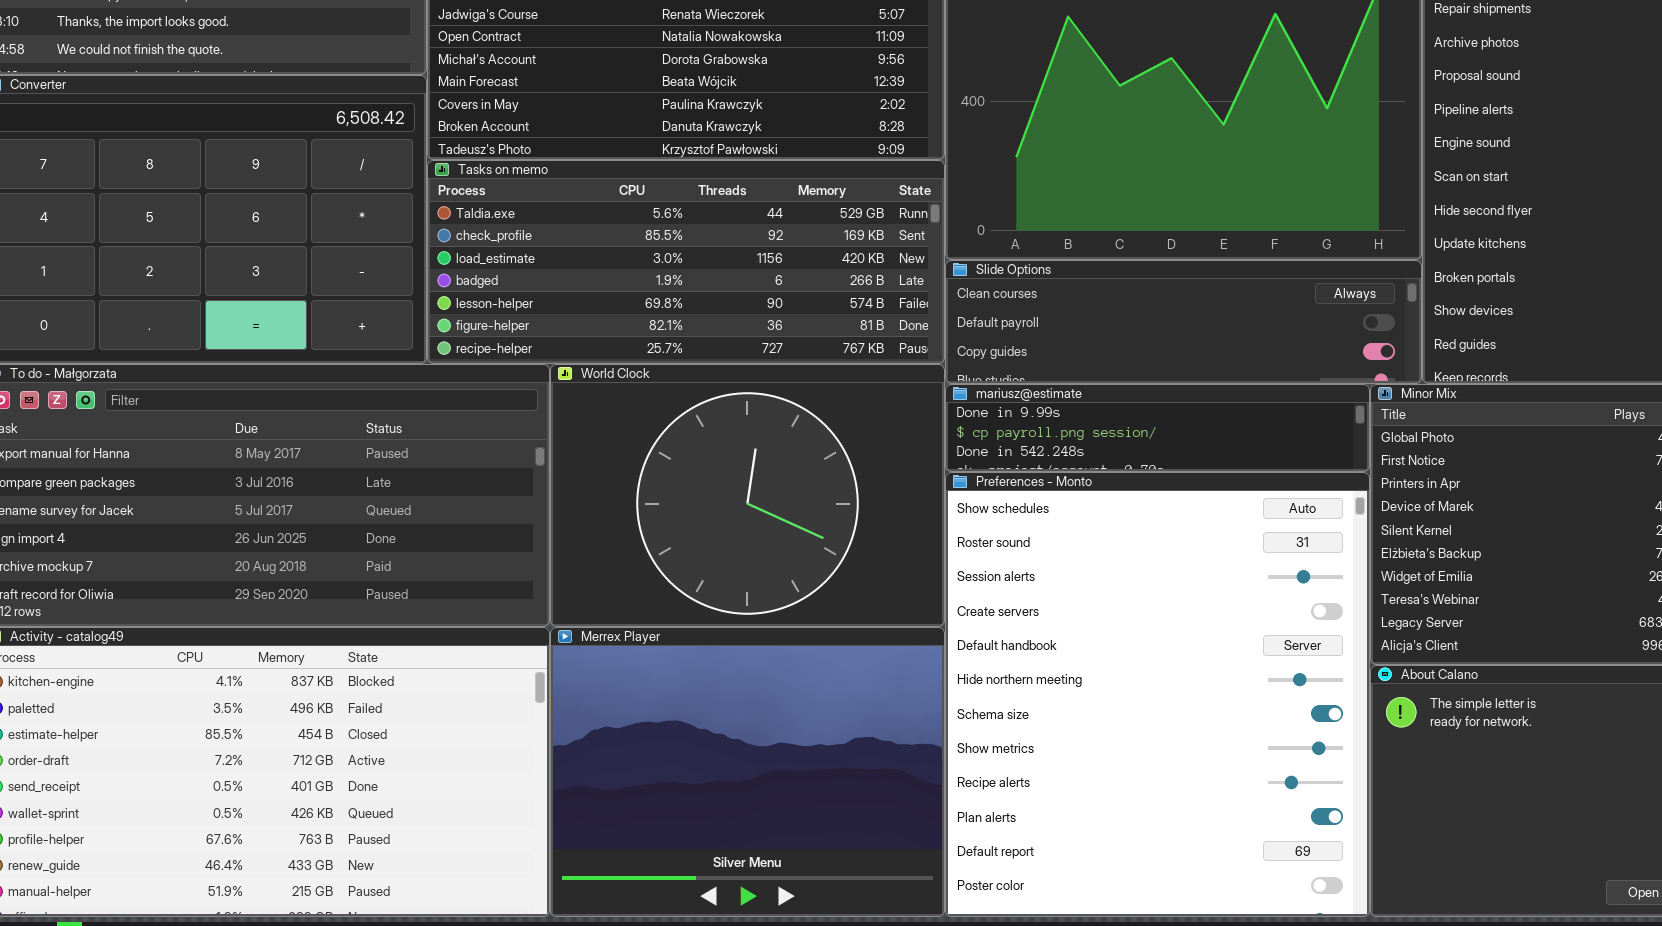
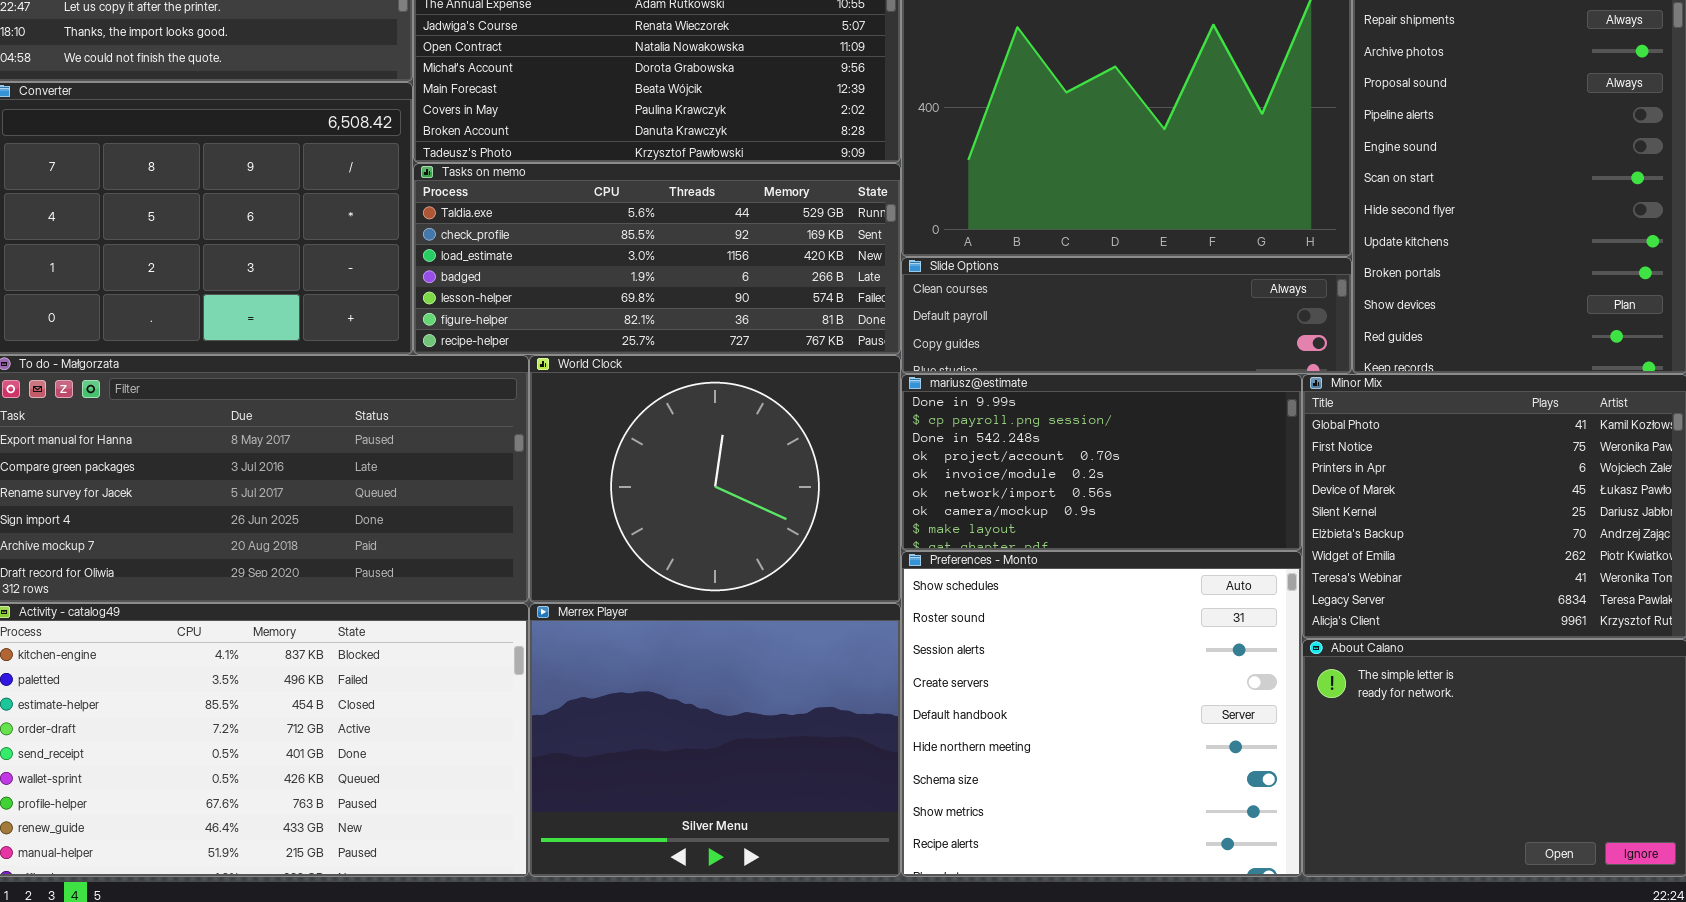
mariusz@estimate: [945,384,1370,472] -> [901,374,1302,551], resized
Preferences - Monto: [945,472,1370,917] -> [901,551,1302,877], resized

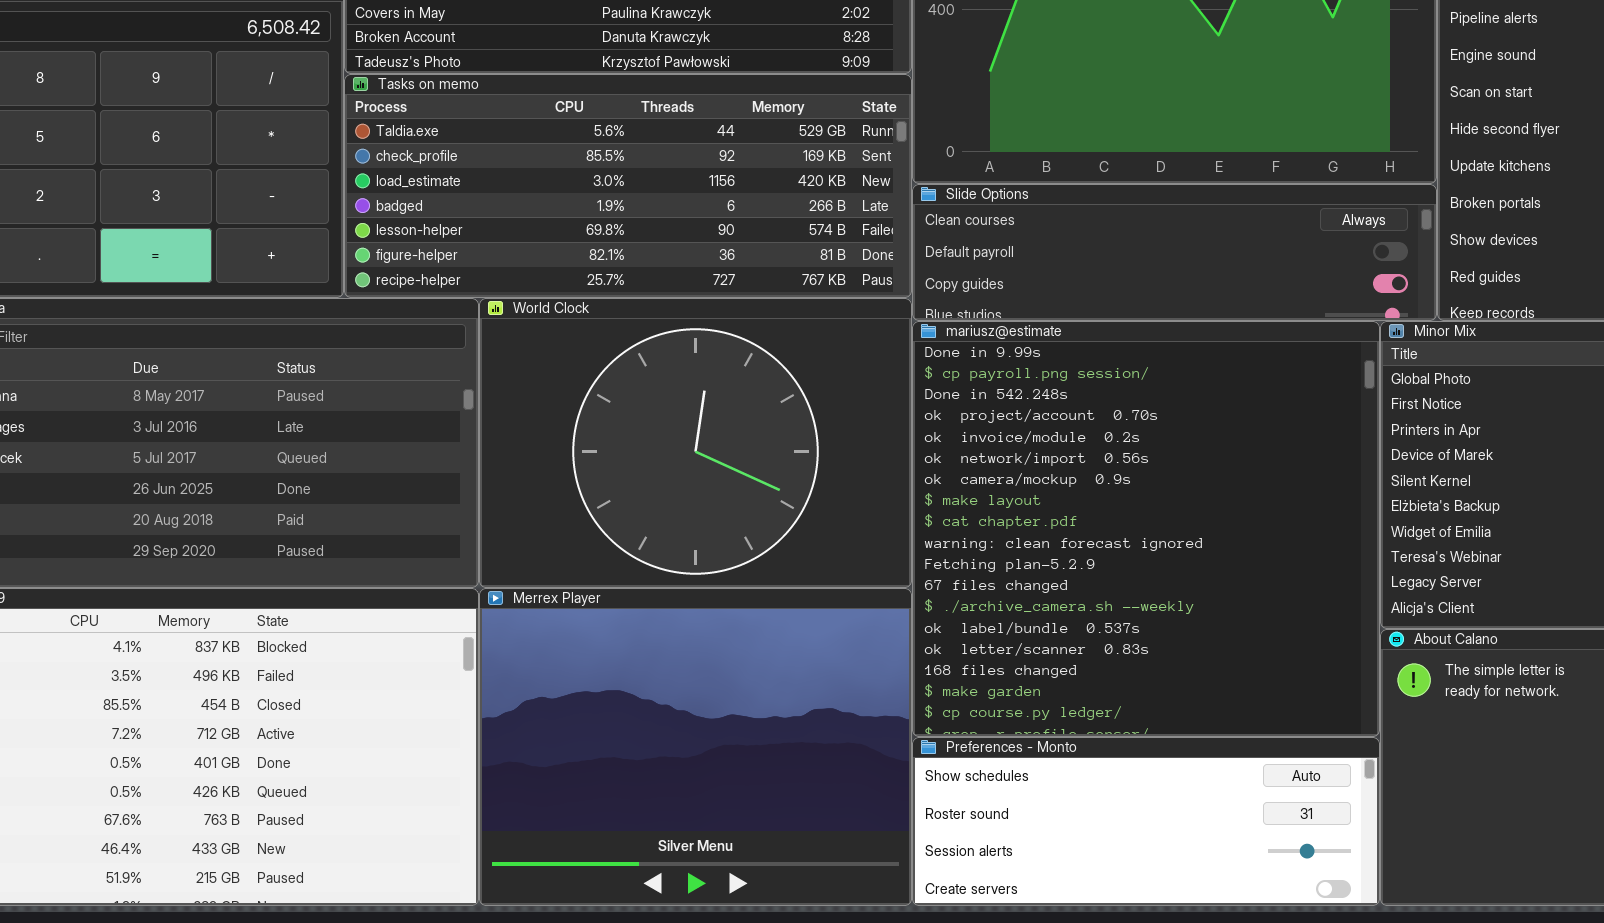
mariusz@estimate: [901,374,1302,551] -> [912,321,1380,737], resized
Preferences - Monto: [901,551,1302,877] -> [912,737,1380,906], resized

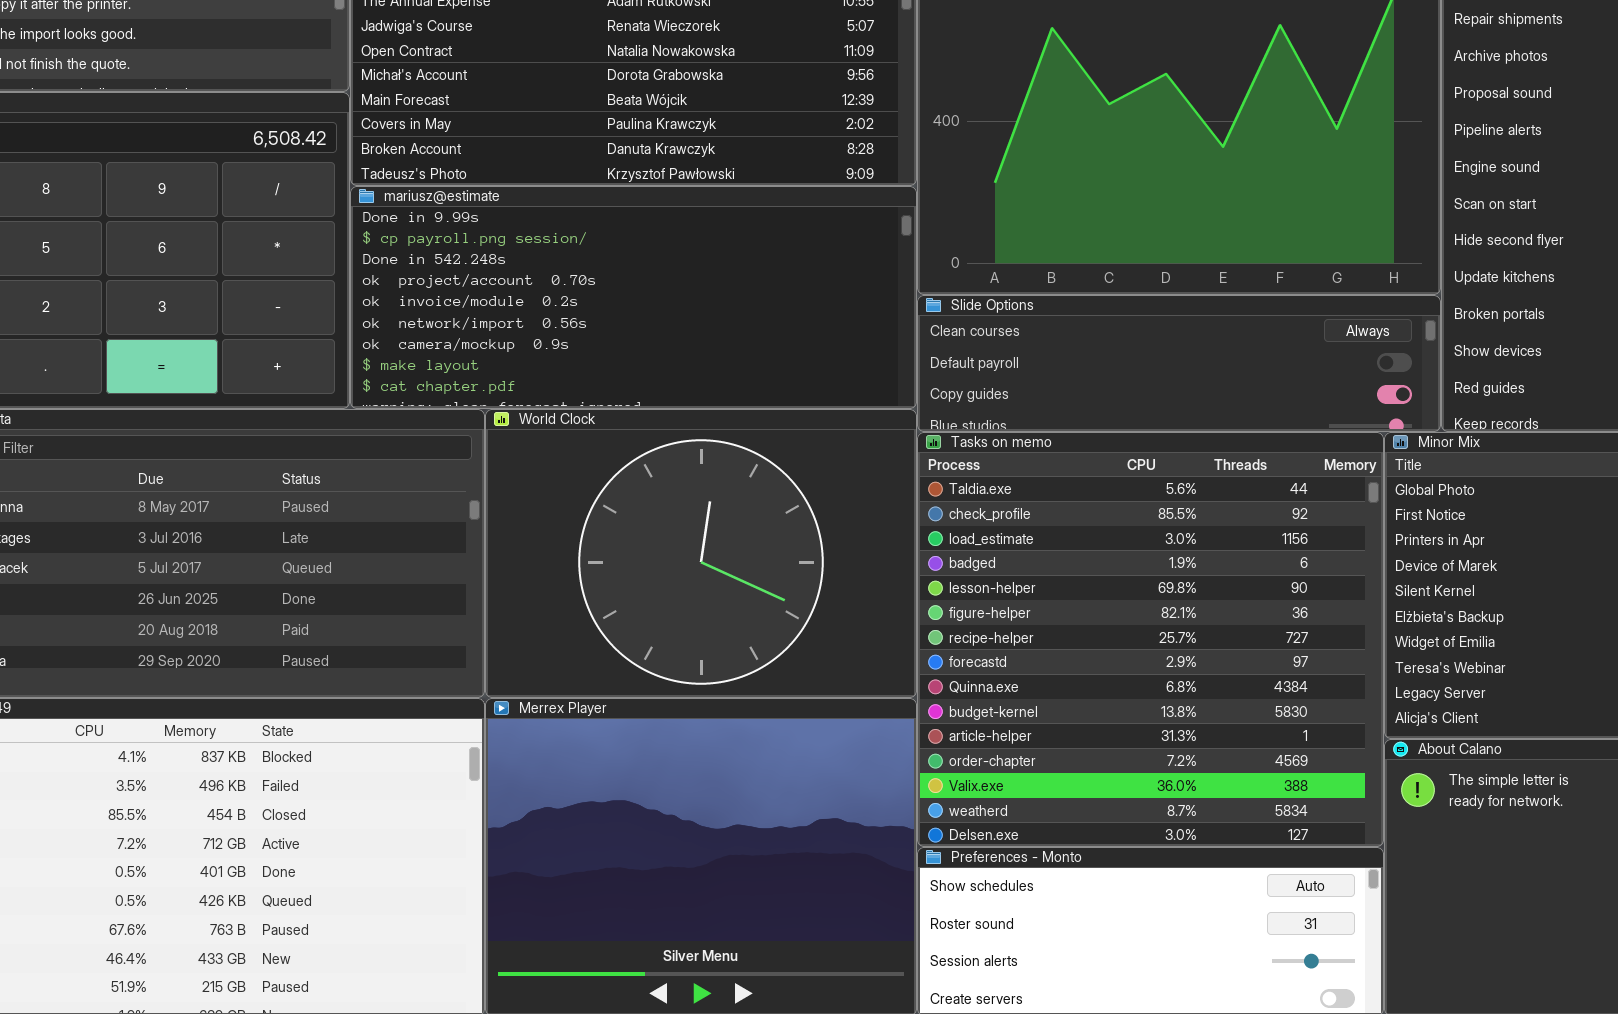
Tasks on memo: [344,74,912,298] -> [917,432,1384,847], moved, resized
mariusz@estimate: [912,321,1380,737] -> [350,186,917,409], moved, resized

